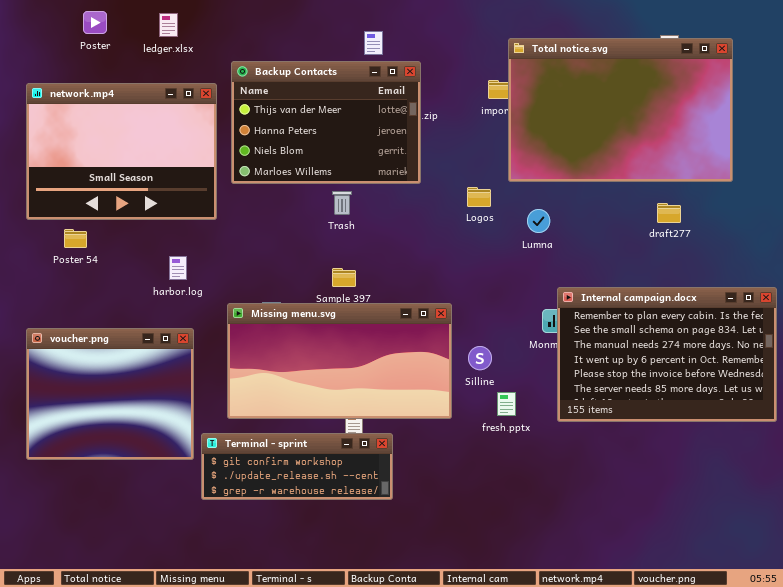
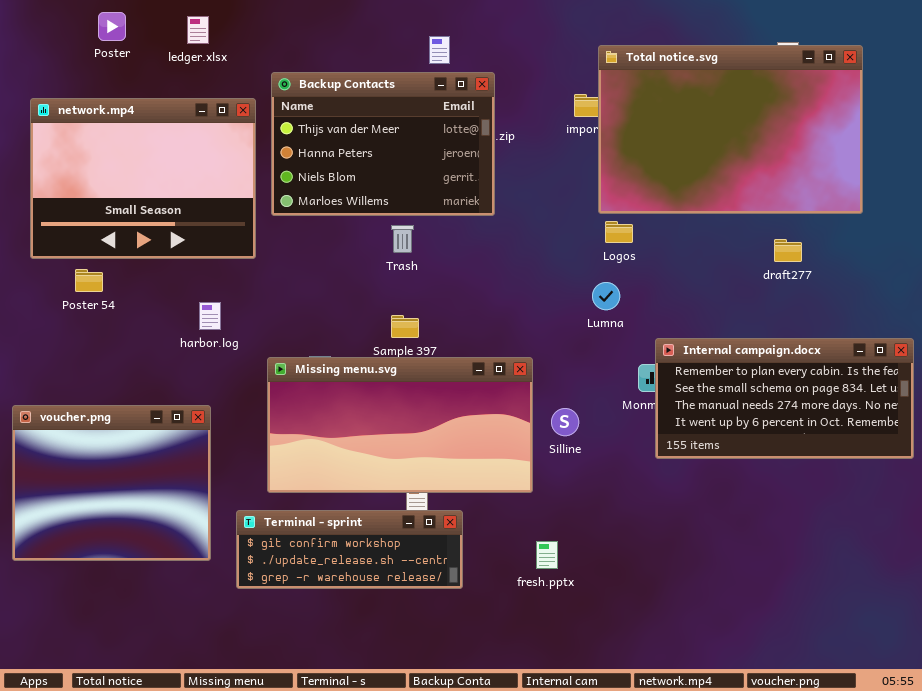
Logos: [467,187,491,207] -> [605,221,633,243], moved
Lumna: [527,209,550,233] -> [592,282,620,310], moved
Internal campaign.docx: [557,287,777,422] -> [655,338,914,459], resized
voucher.png: [26,328,194,460] -> [12,405,211,561], moved
fresh.pptx: [497,392,516,416] -> [536,541,558,569], moved

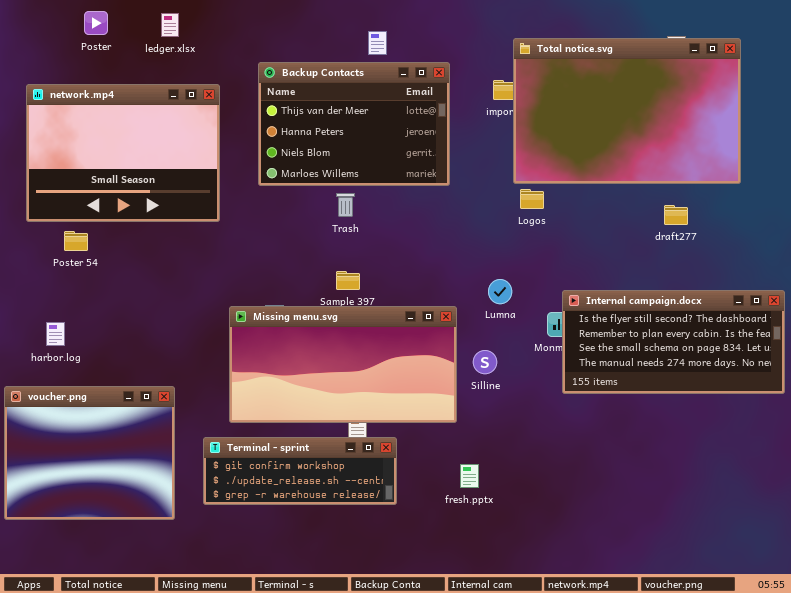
Backup Contacts: [271,72,495,216] -> [258,62,450,186], moved
Lumna: [592,282,620,310] -> [488,279,512,304], moved
harbor.log: [199,302,221,330] -> [46,322,65,346], moved
Internal campaign.docx: [655,338,914,459] -> [562,290,785,394], scrolled up 1 row
voucher.png: [12,405,211,561] -> [4,386,175,520], moved

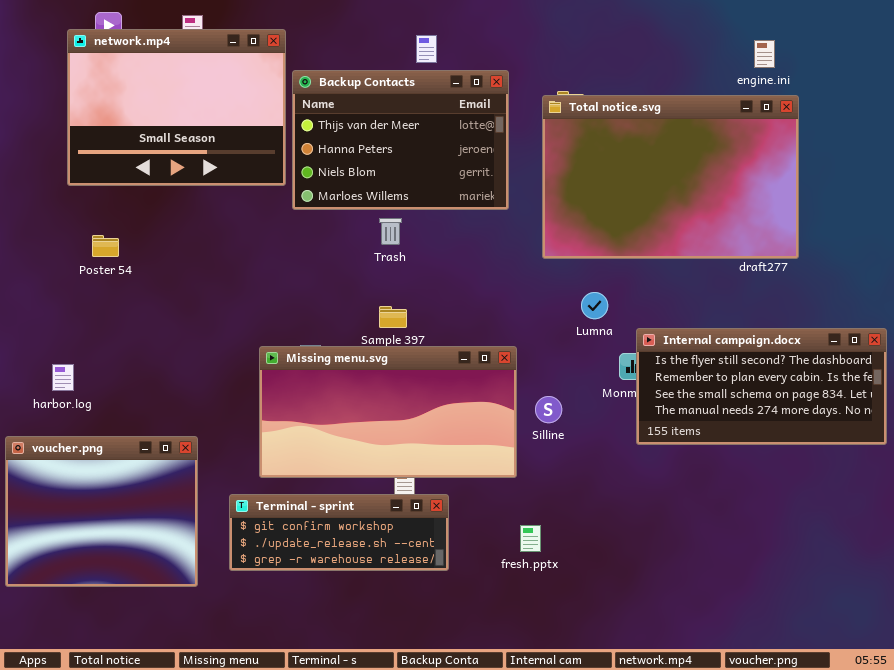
Total notice.svg: [513,38,741,184] -> [542,95,799,259], moved
network.mp4: [26,84,220,222] -> [67,29,286,186], moved
Poster 54: [64,231,88,251] -> [92,235,119,257], moved
Lumna: [488,279,512,304] -> [581,292,608,319], moved

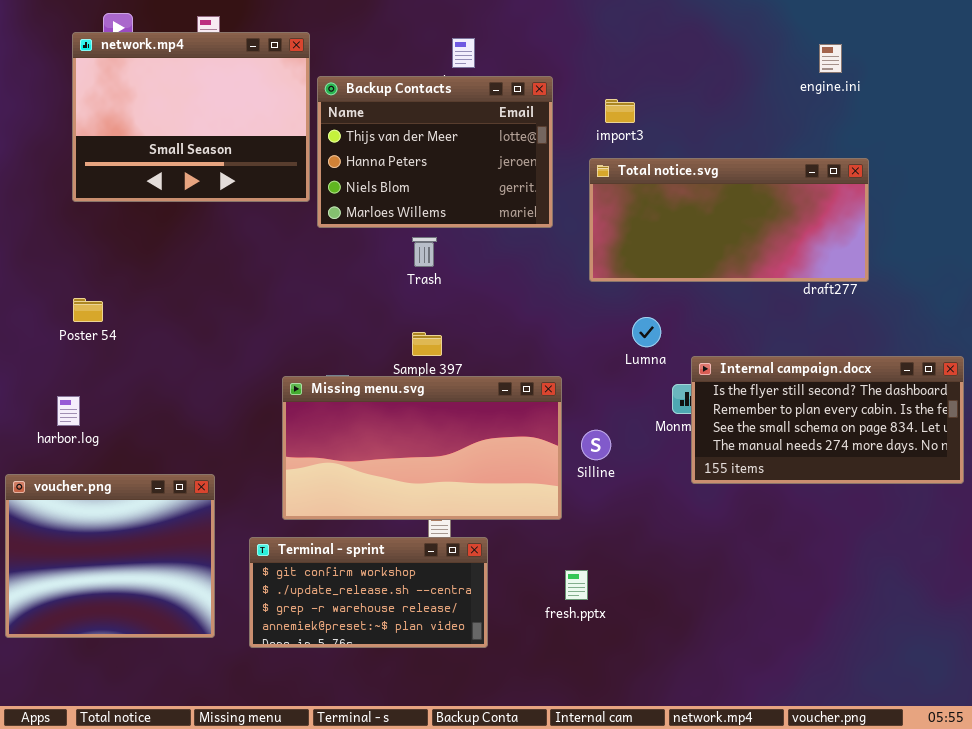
Total notice.svg: [542,95,799,259] -> [589,158,869,282], resized
Poster 54: [92,235,119,257] -> [73,298,103,322], moved
Terminal - sprint: [229,494,449,571] -> [249,537,488,648], resized

